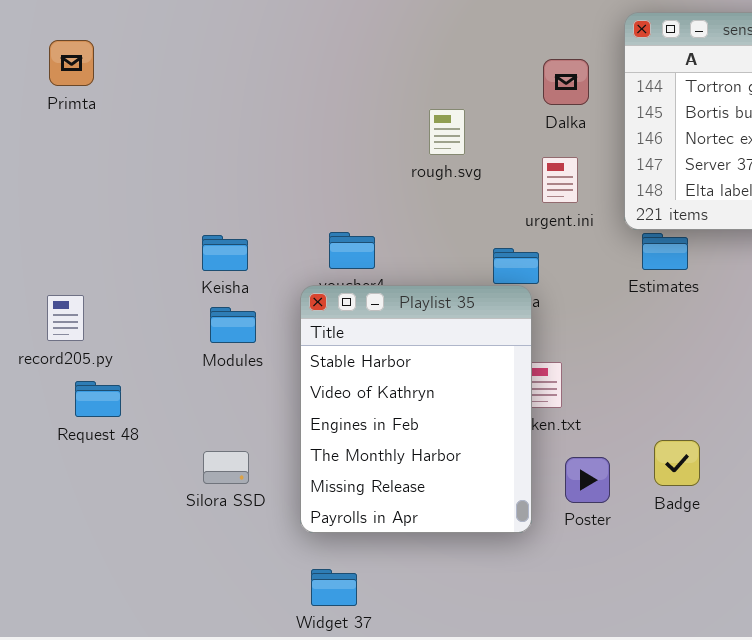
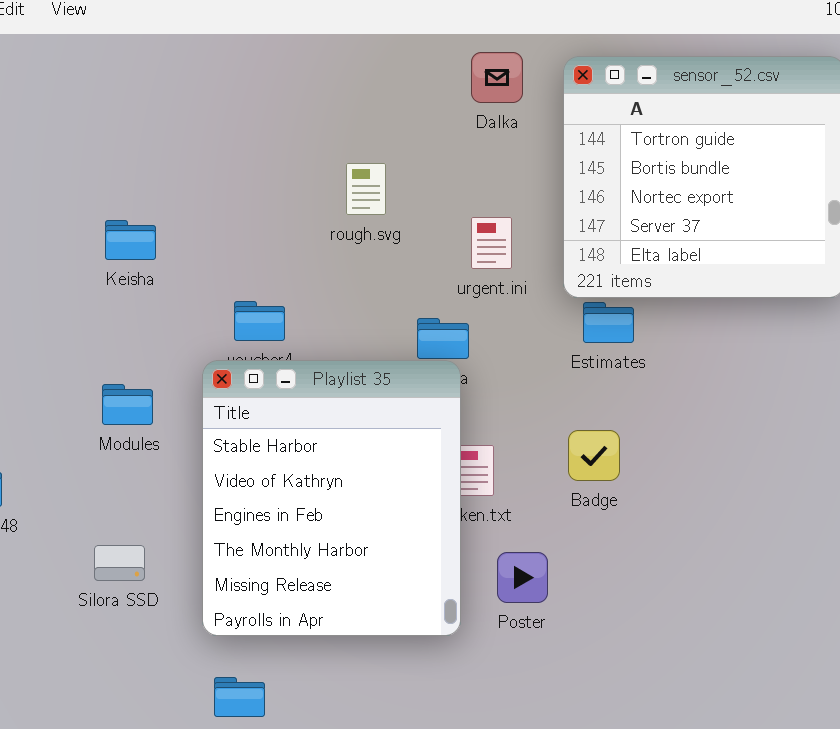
Dalka: [543,59,589,105] -> [471,52,523,103], moved
Keisha: [202,235,248,271] -> [105,220,156,260], moved
Badge: [654,440,700,486] -> [568,430,620,481], moved

